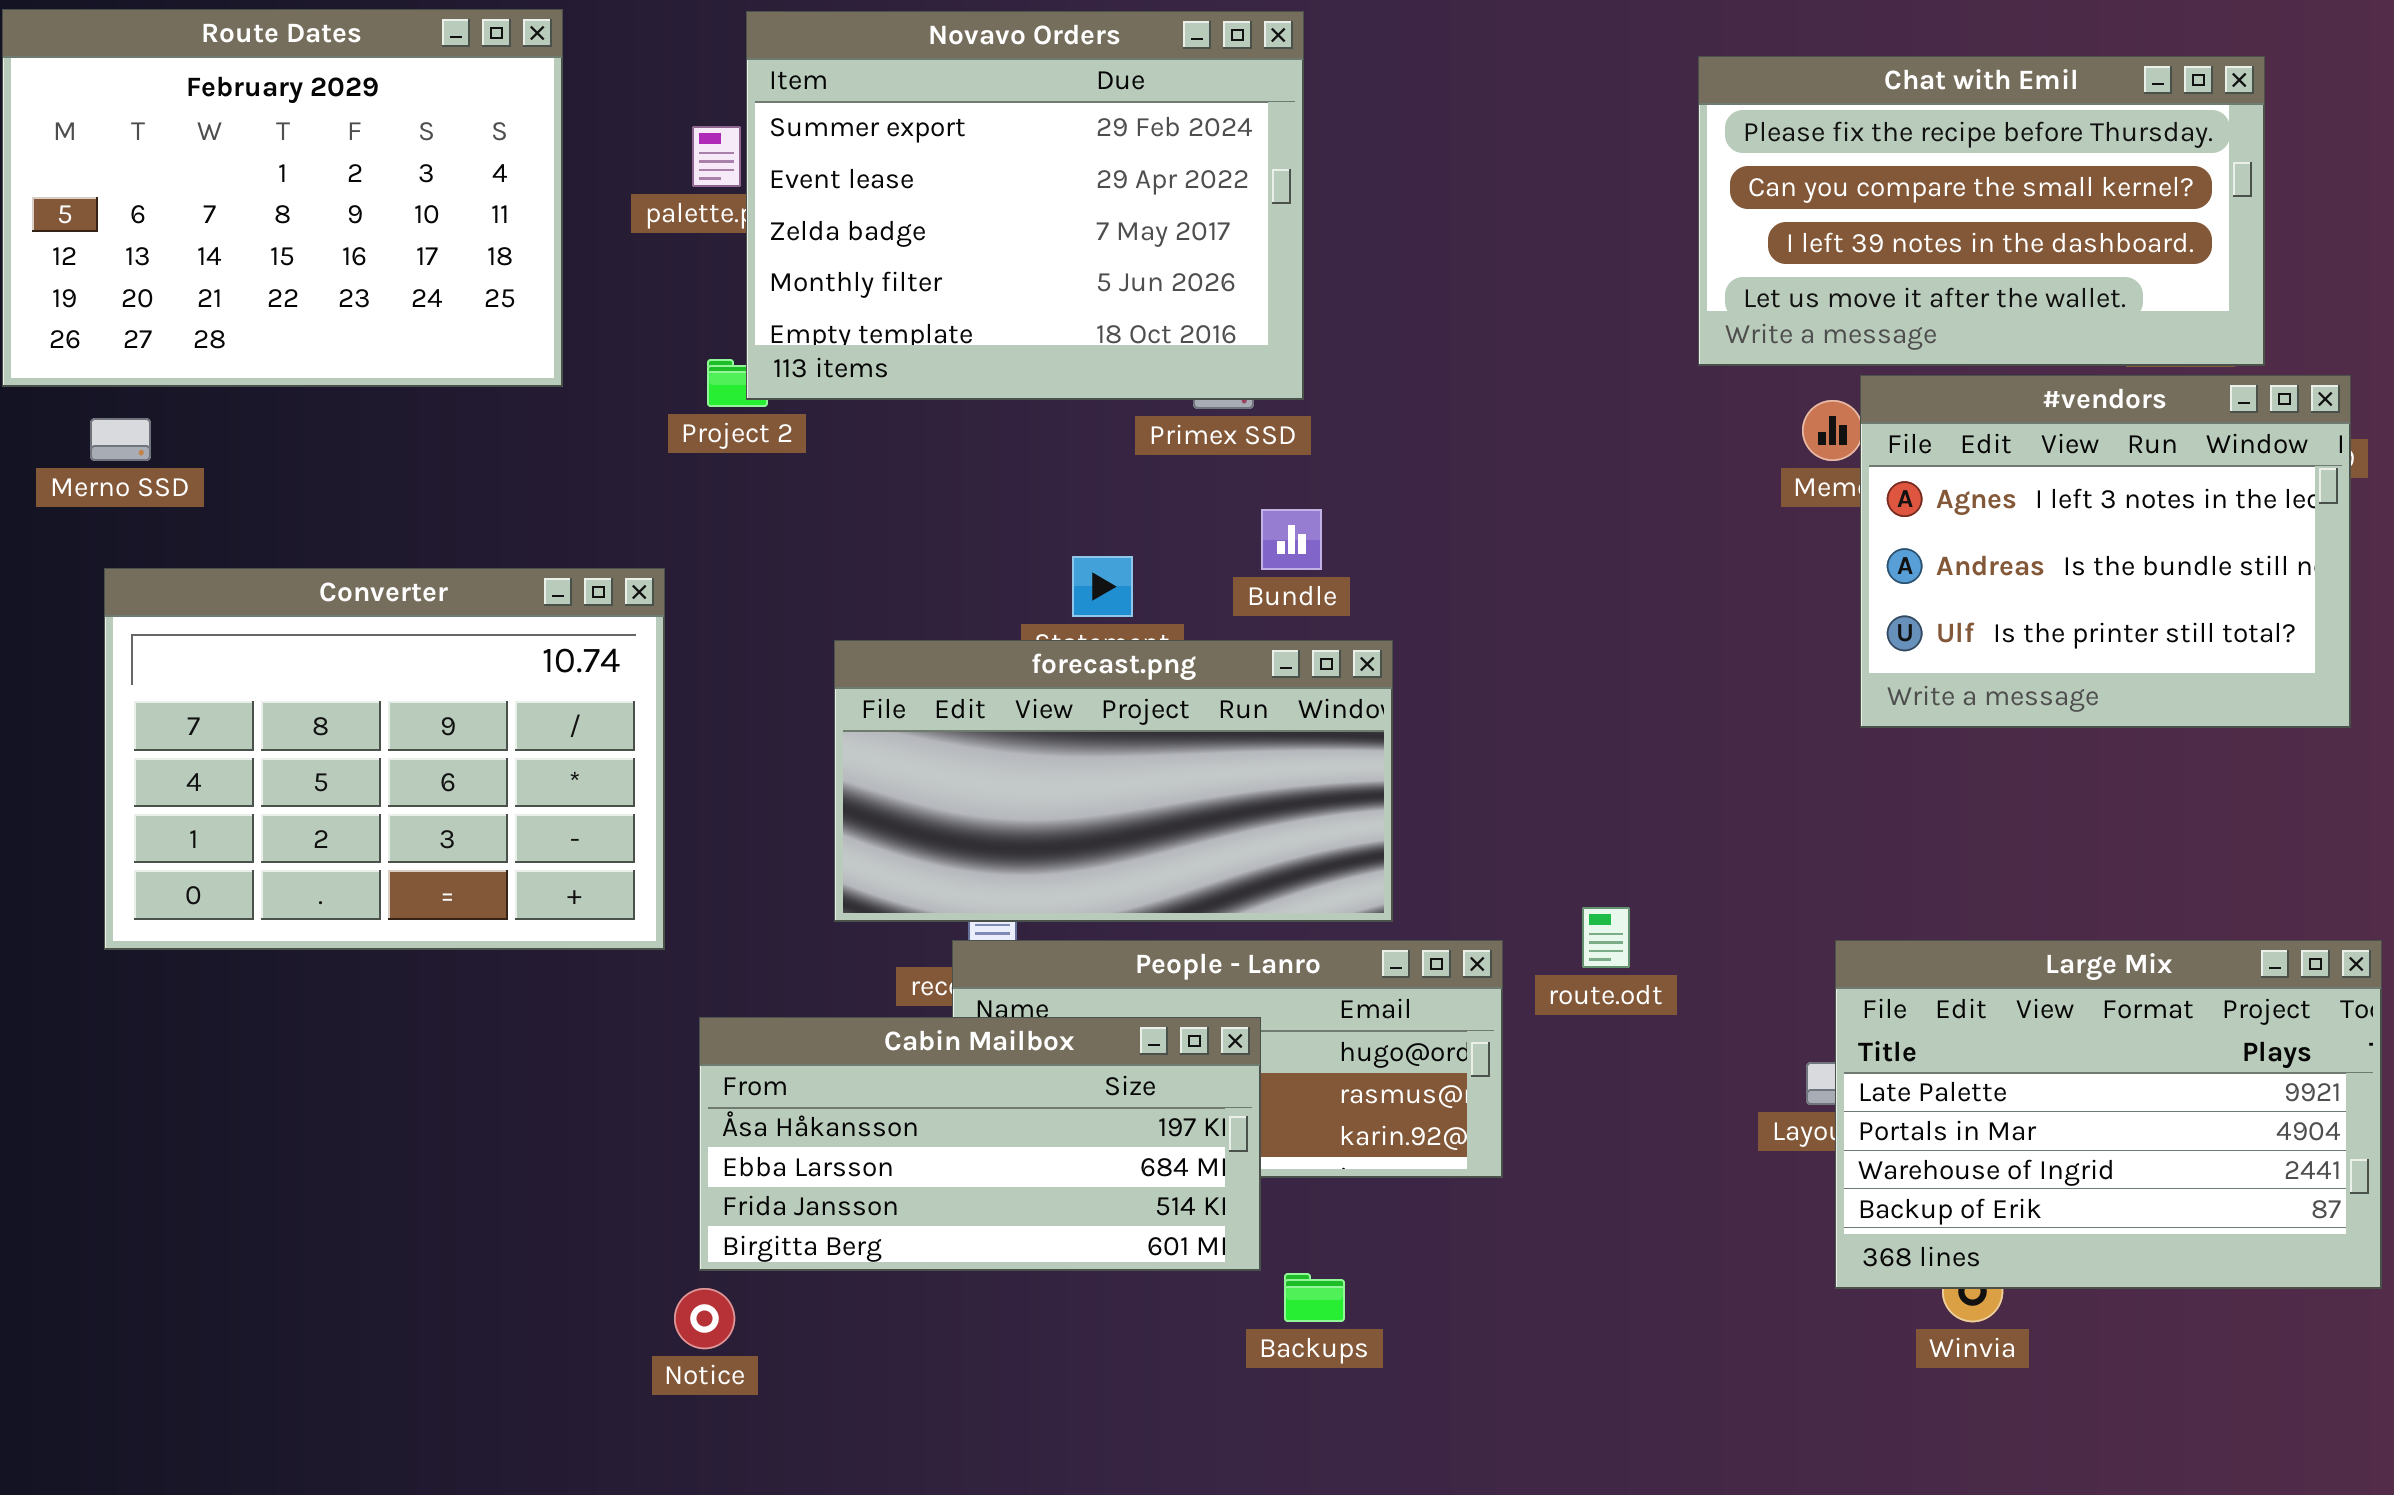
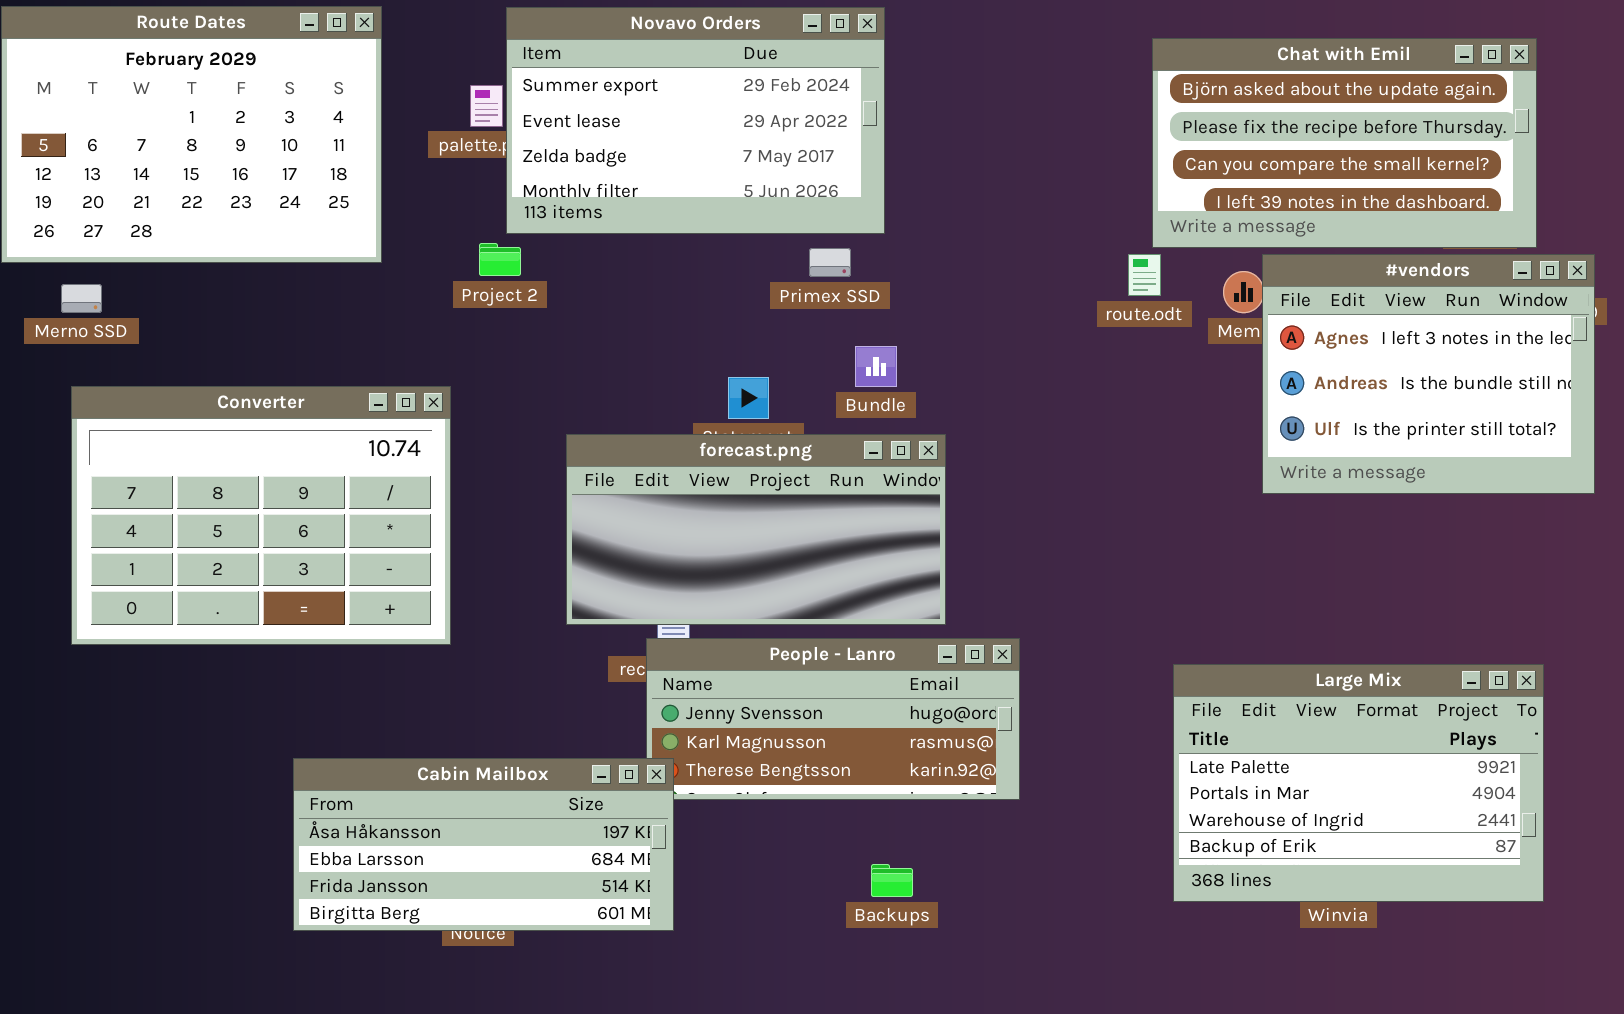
Novavo Orders: [746,11,1304,400] -> [506,7,885,234], resized
Chat with Emil: [1698,56,2265,366] -> [1152,38,1537,248], scrolled up 1 row
route.odt: [1582,907,1630,968] -> [1128,254,1161,296], moved
Large Mix: [1835,940,2382,1289] -> [1173,664,1544,902], moved
Cabin Mailbox: [699,1017,1261,1271] -> [293,758,674,931], moved

